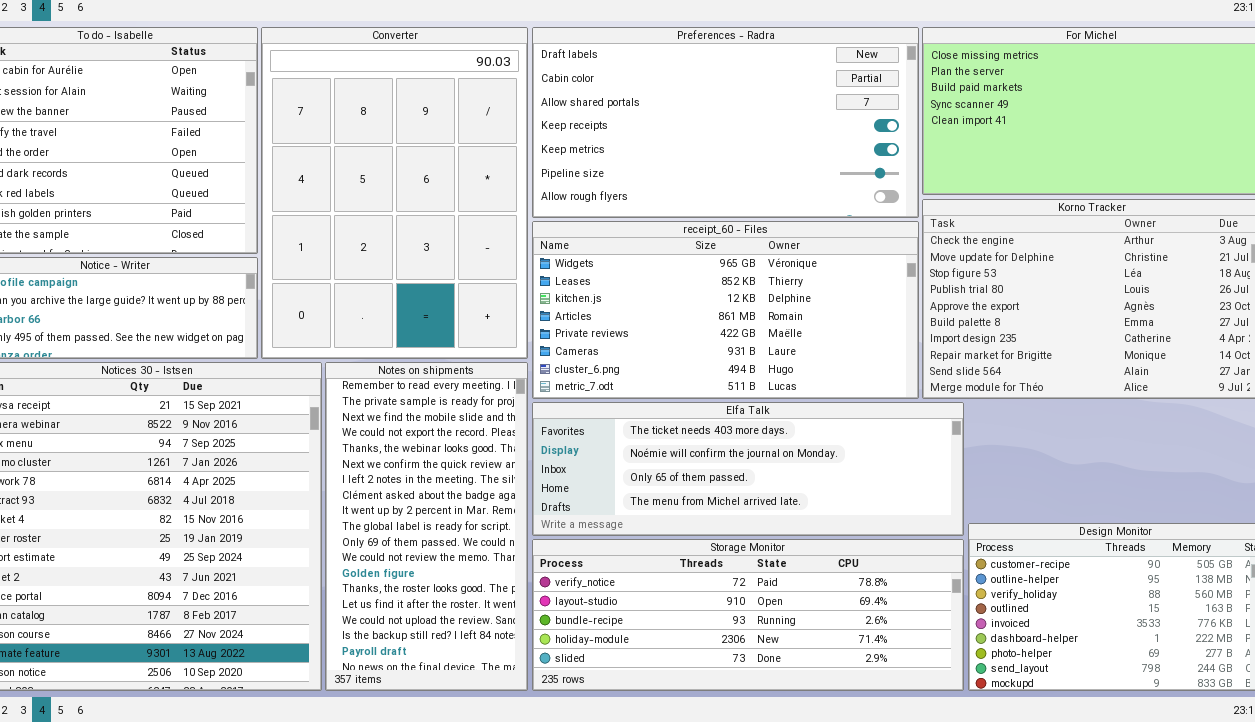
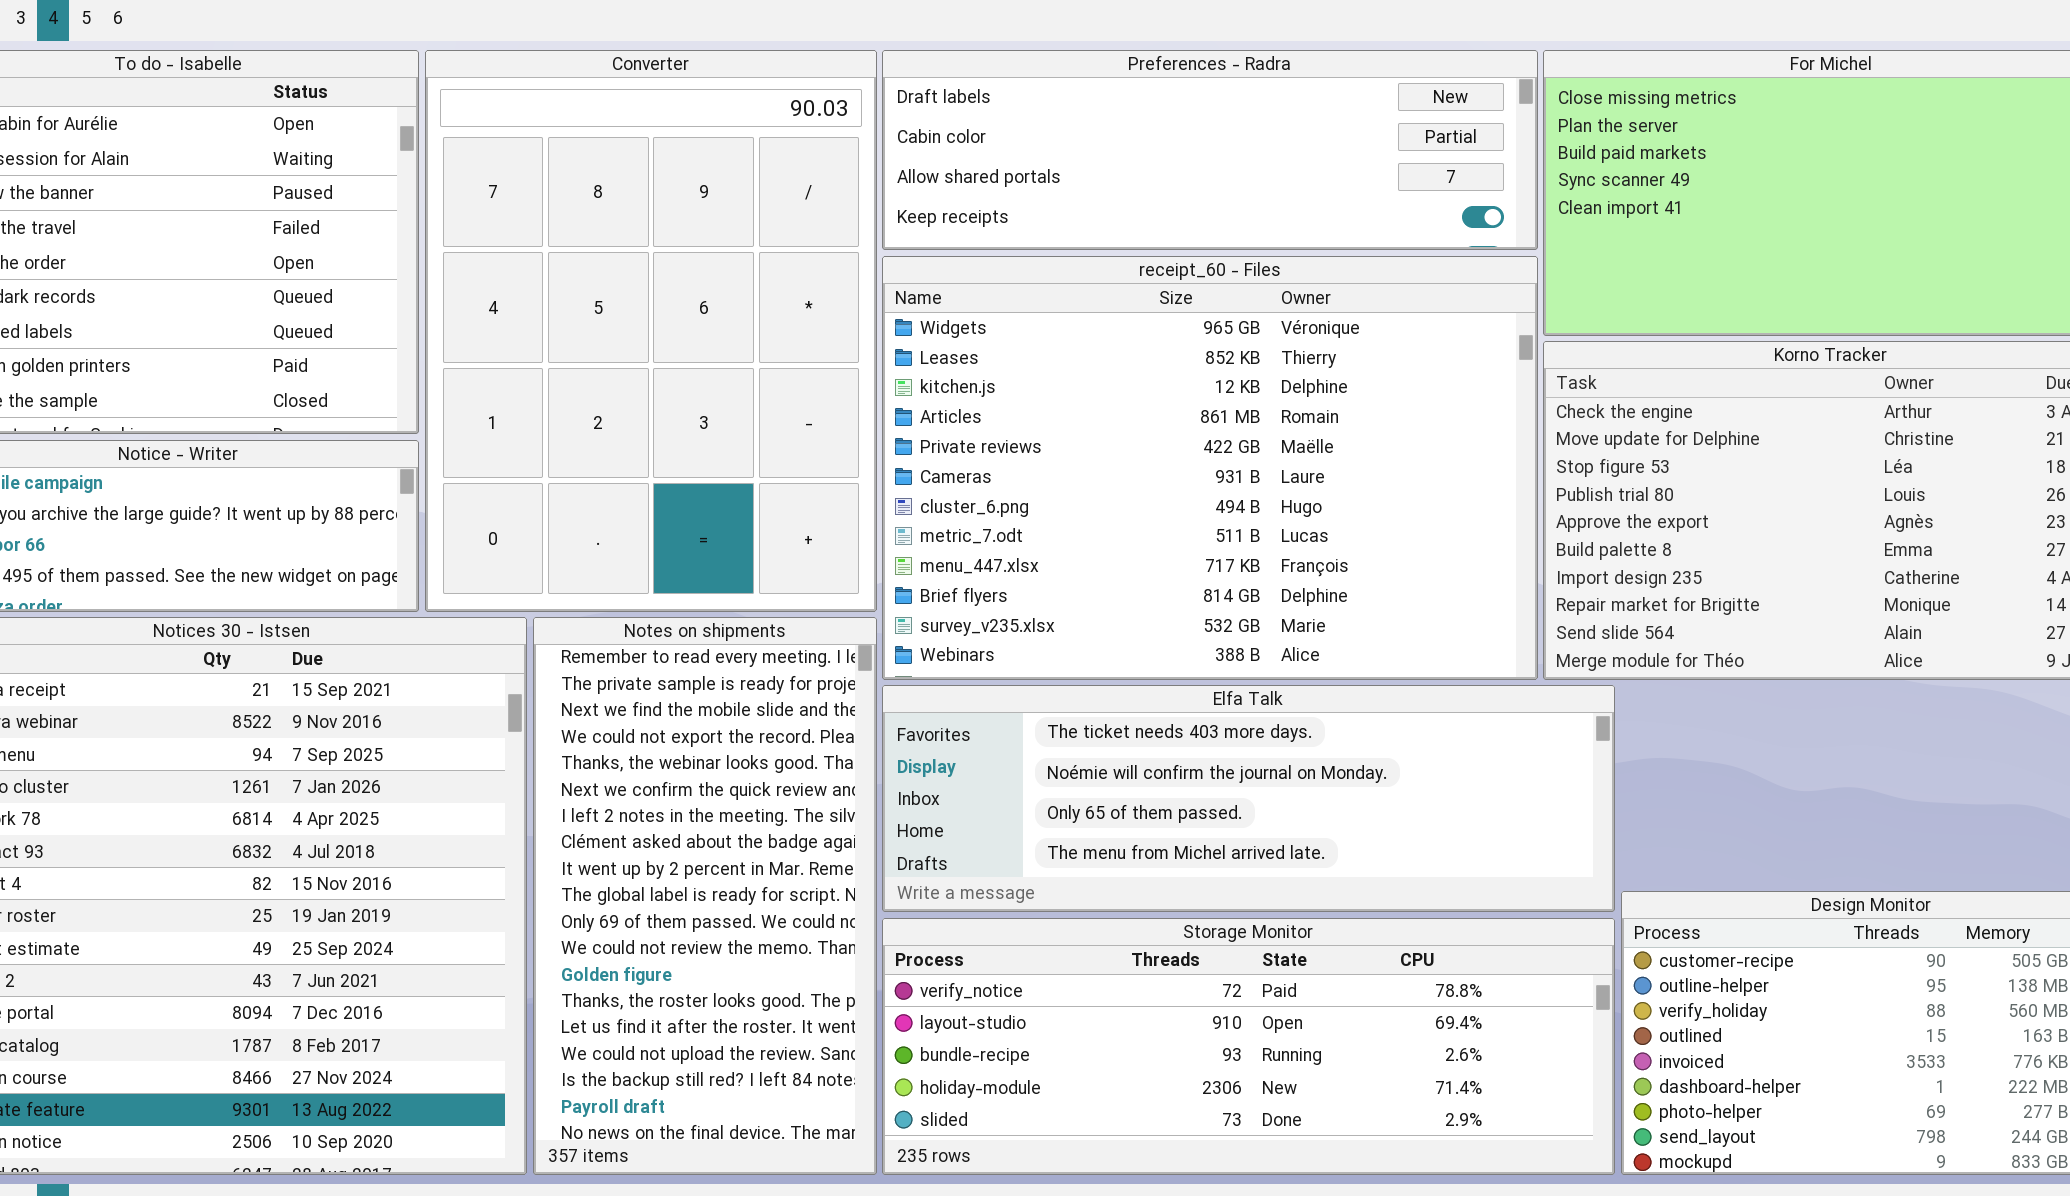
Preferences - Radra: [532,27,919,218] -> [882,50,1538,250], resized
receipt_60 - Files: [532,221,919,399] -> [882,256,1538,680], resized

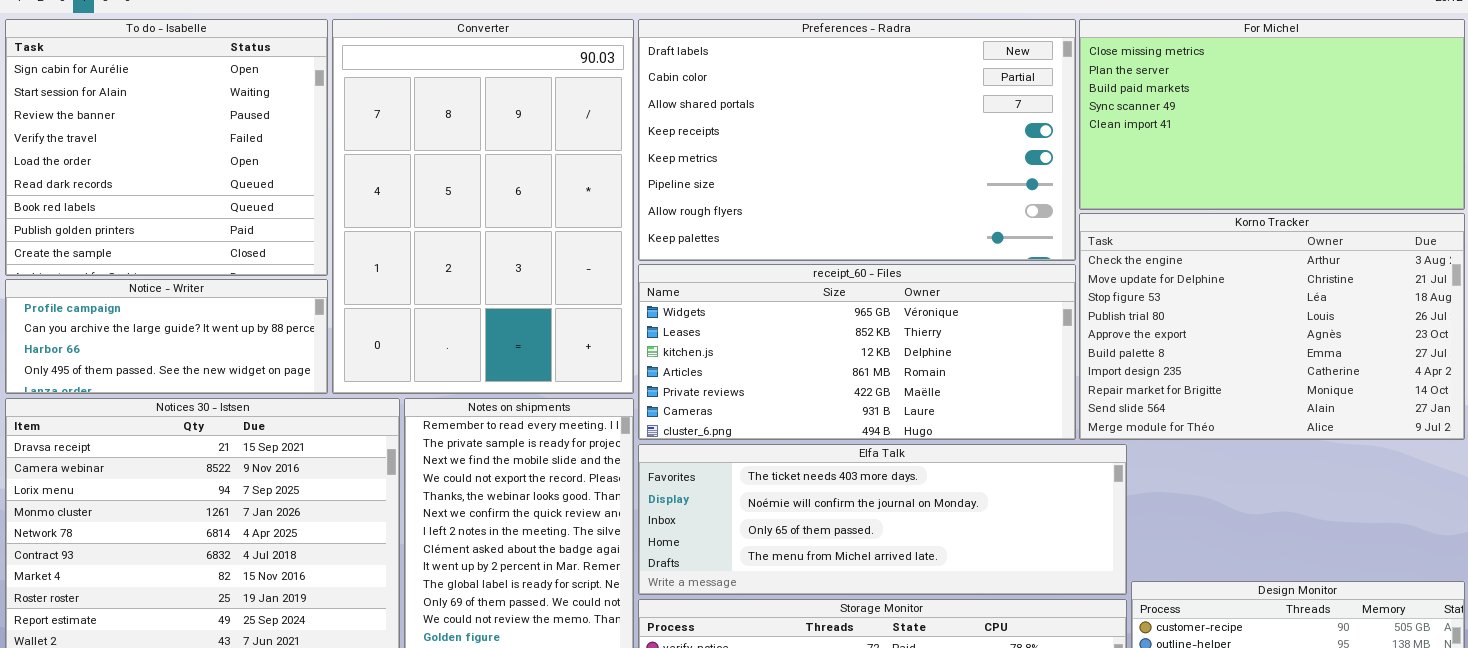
Preferences - Radra: [882,50,1538,250] -> [638,19,1076,261], resized
receipt_60 - Files: [882,256,1538,680] -> [638,264,1076,440], resized

